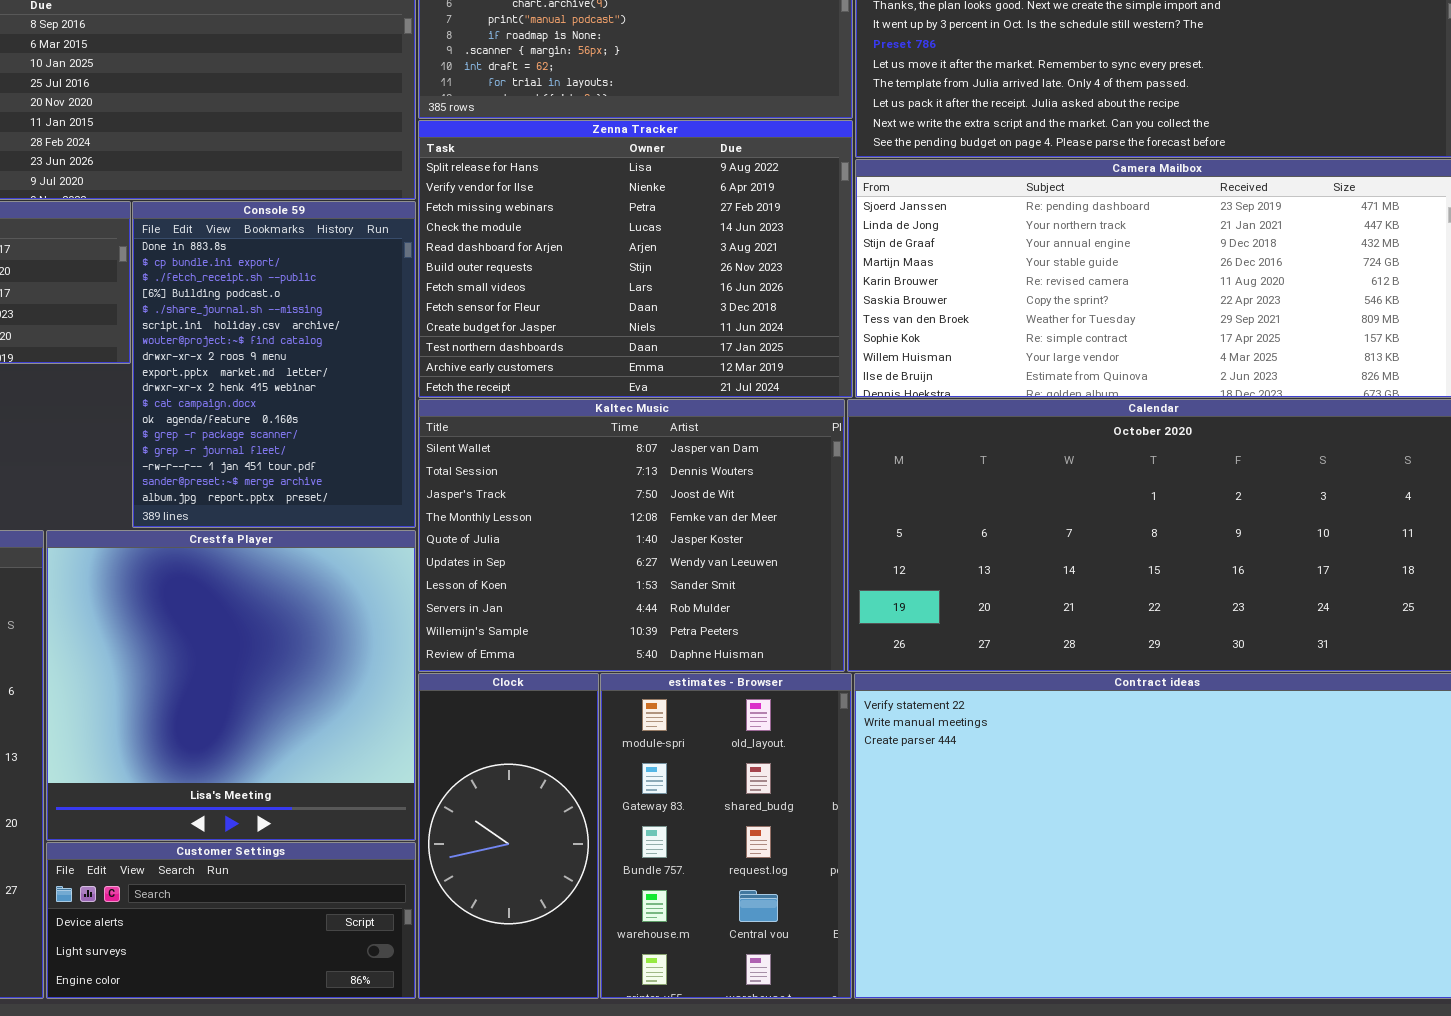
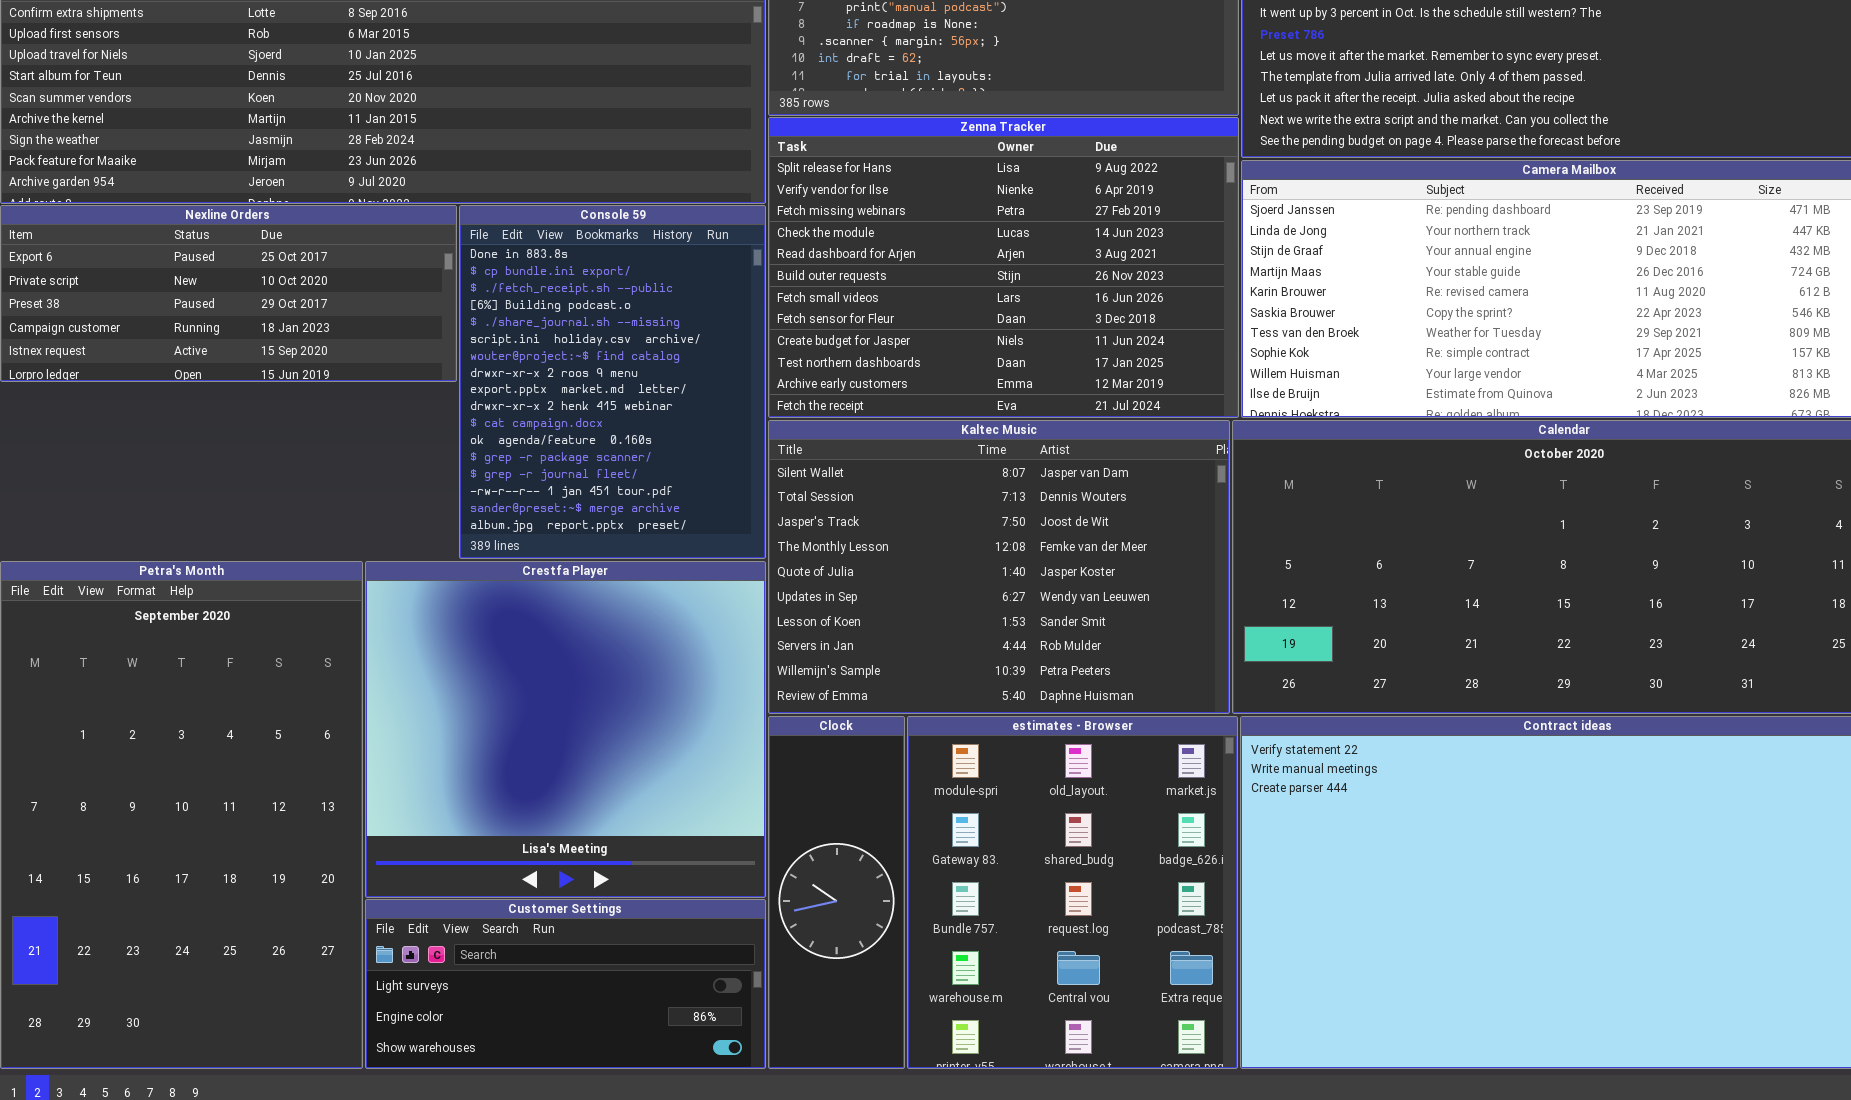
Clock: [418,673,599,999] -> [768,716,905,1069], resized
estimates - Browser: [600,673,852,999] -> [907,716,1238,1069], resized
Customer Settings: [46,842,416,999] -> [365,899,766,1069], scrolled down 1 row

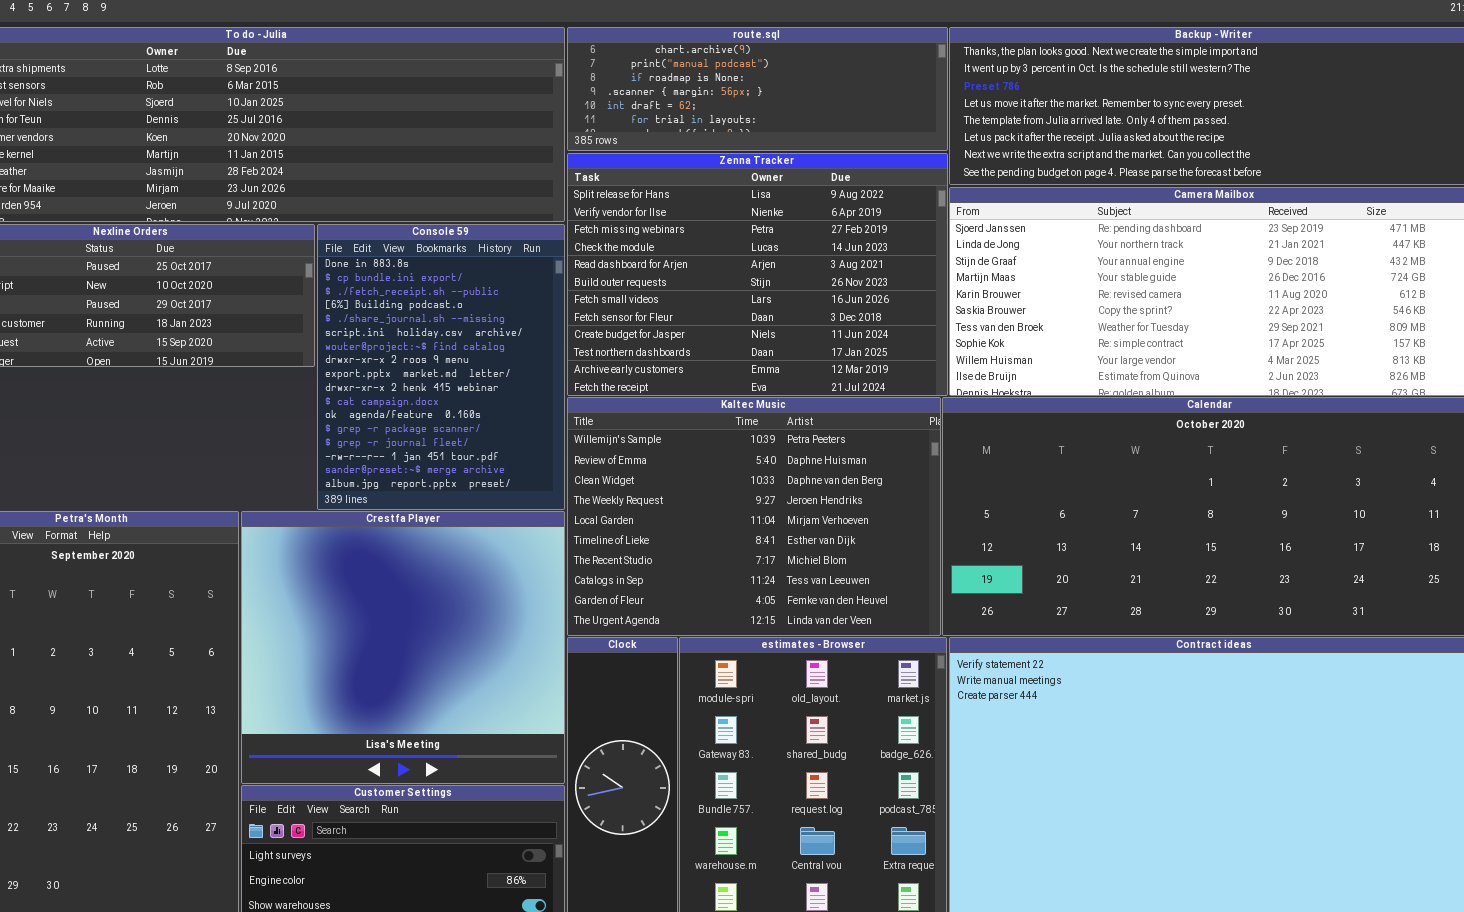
Kaltec Music: [768,420,1230,714] -> [567,397,941,636], scrolled down 8 rows

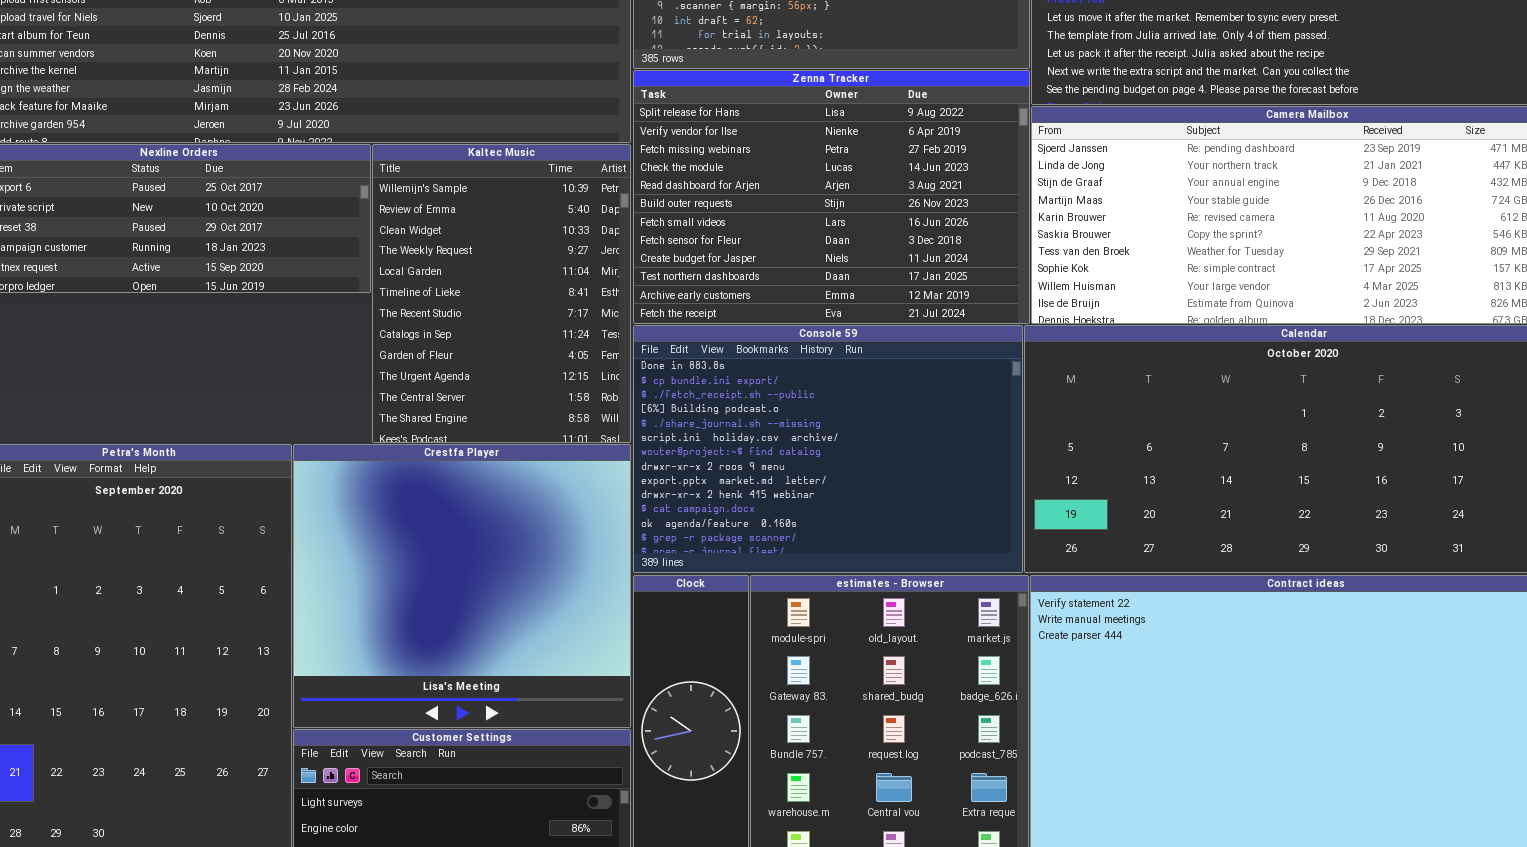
Console 59: [317,224,565,510] -> [633,325,1023,573], moved, resized
Kaltec Music: [567,397,941,636] -> [372,144,631,443], moved, resized

